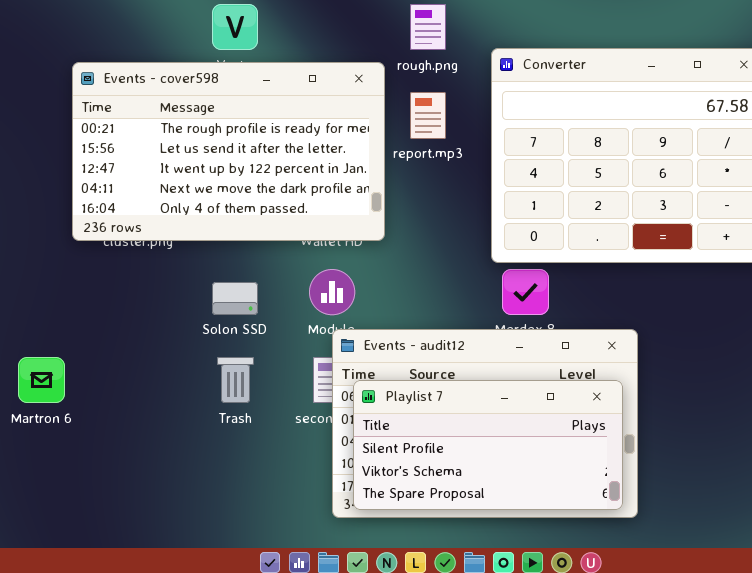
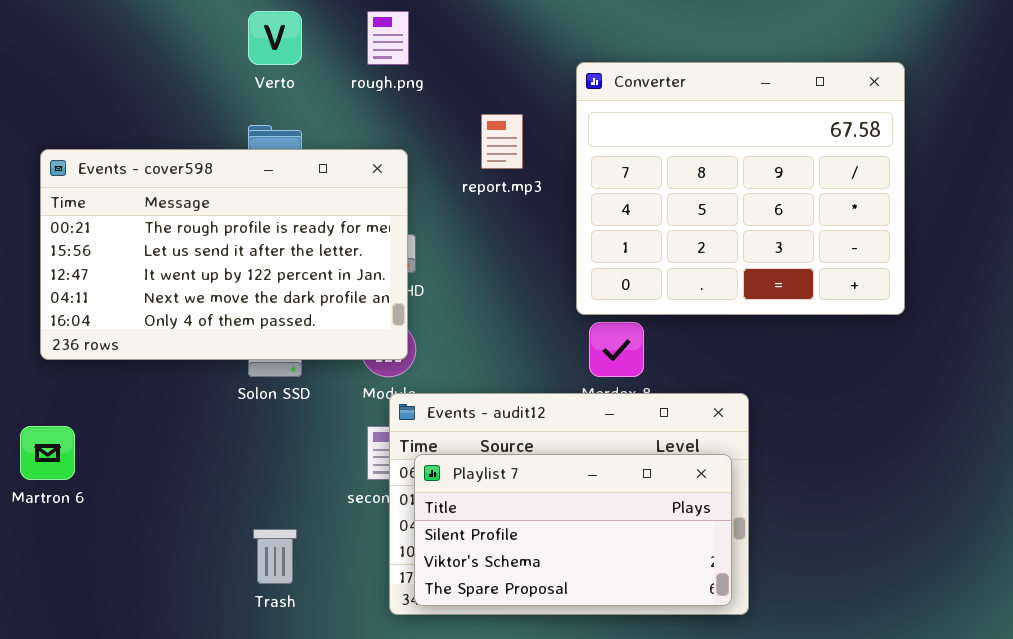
rough.png: [410,4,446,50] -> [367,11,409,65], moved
Events - cover598: [72,62,385,241] -> [40,149,408,360], moved
Trash: [217,357,254,403] -> [253,529,297,584], moved

